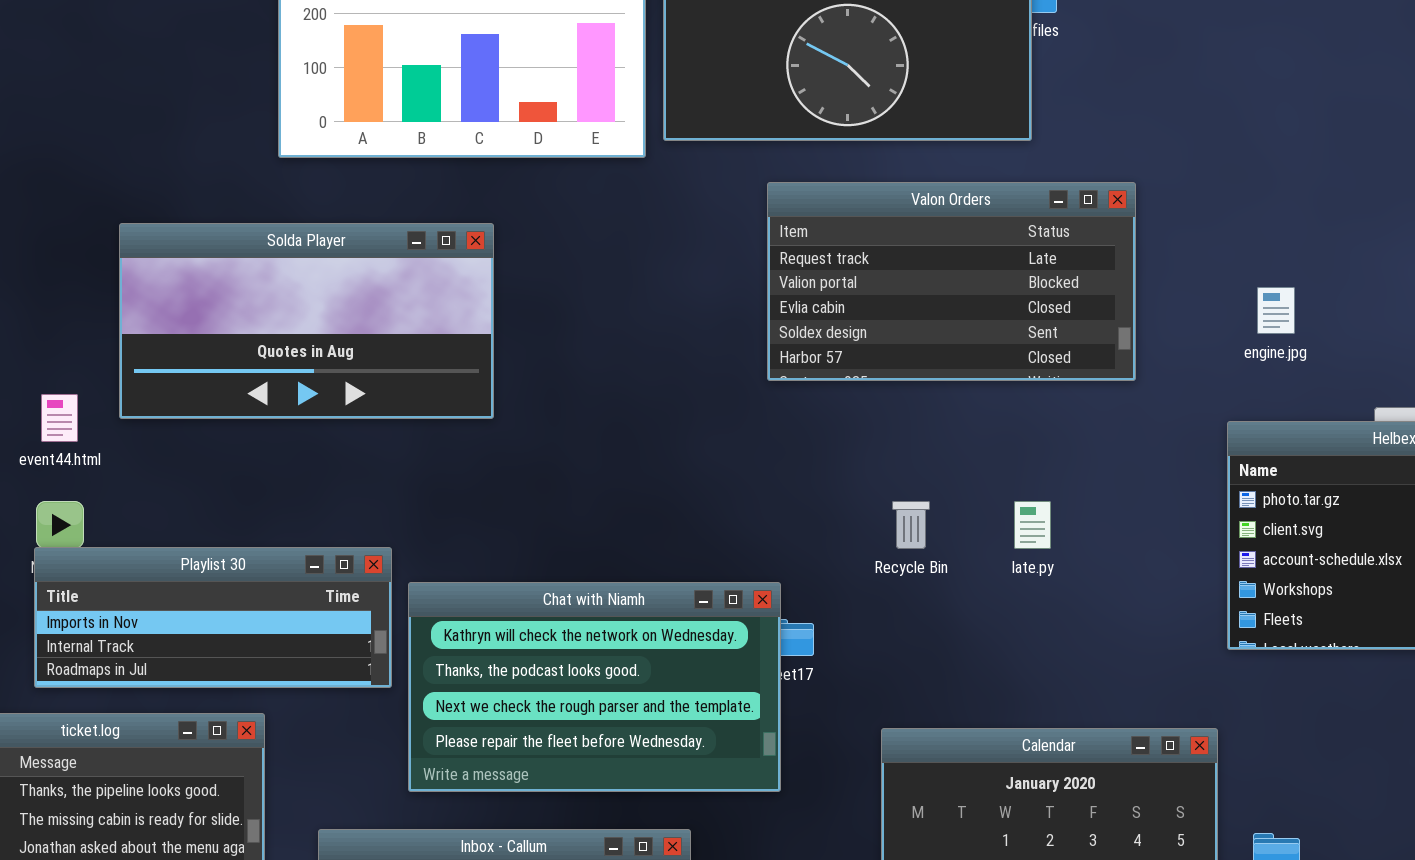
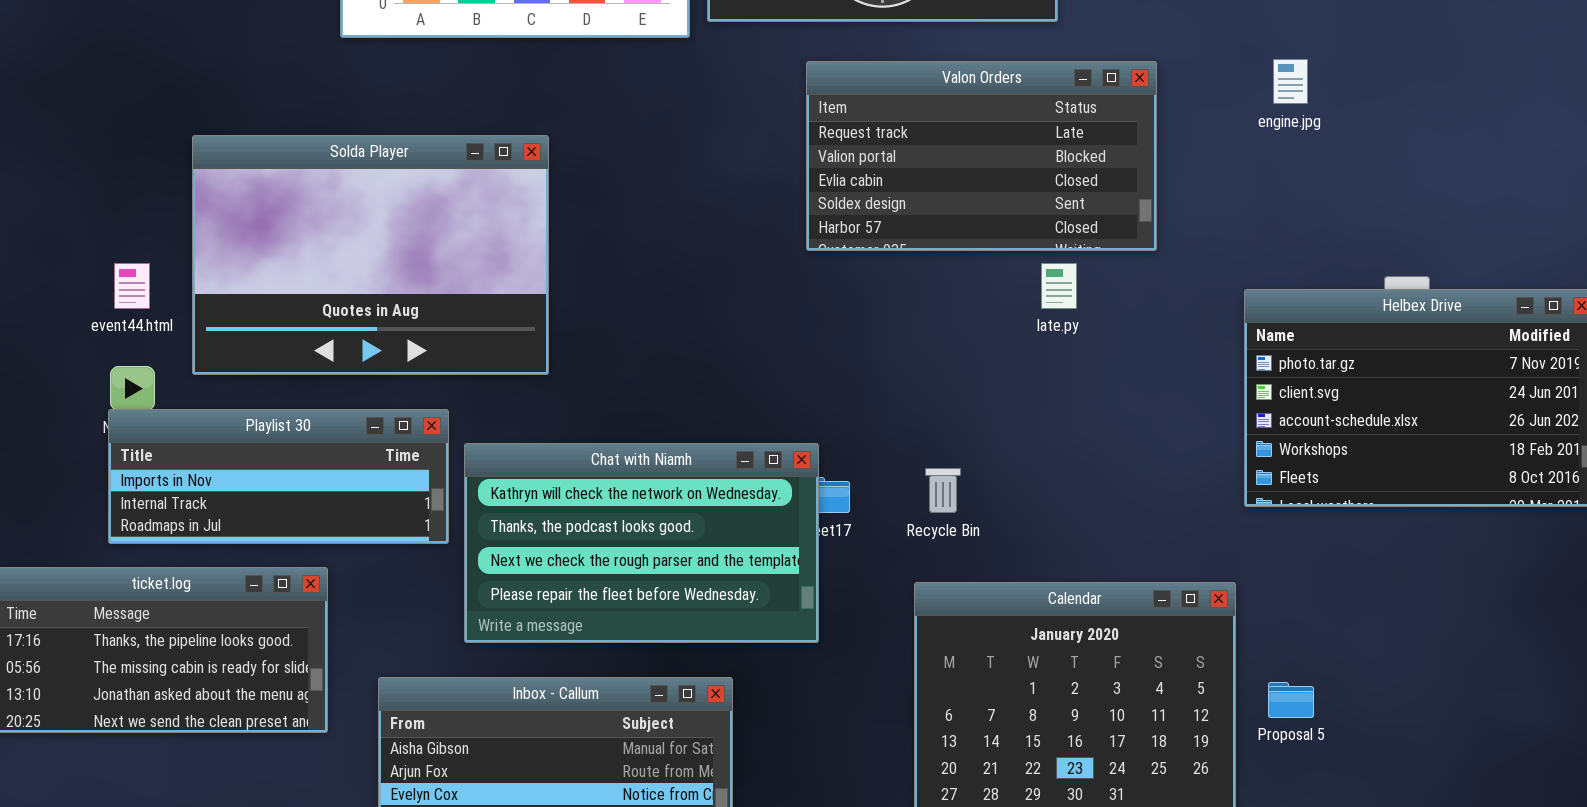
Solda Player: [119,223,494,419] -> [192,135,549,375], moved, resized
engine.jpg: [1257,287,1295,334] -> [1273,59,1308,104], moved
Recycle Bin: [892,501,930,549] -> [925,468,961,513], moved
late.py: [1014,501,1051,549] -> [1041,263,1077,309], moved

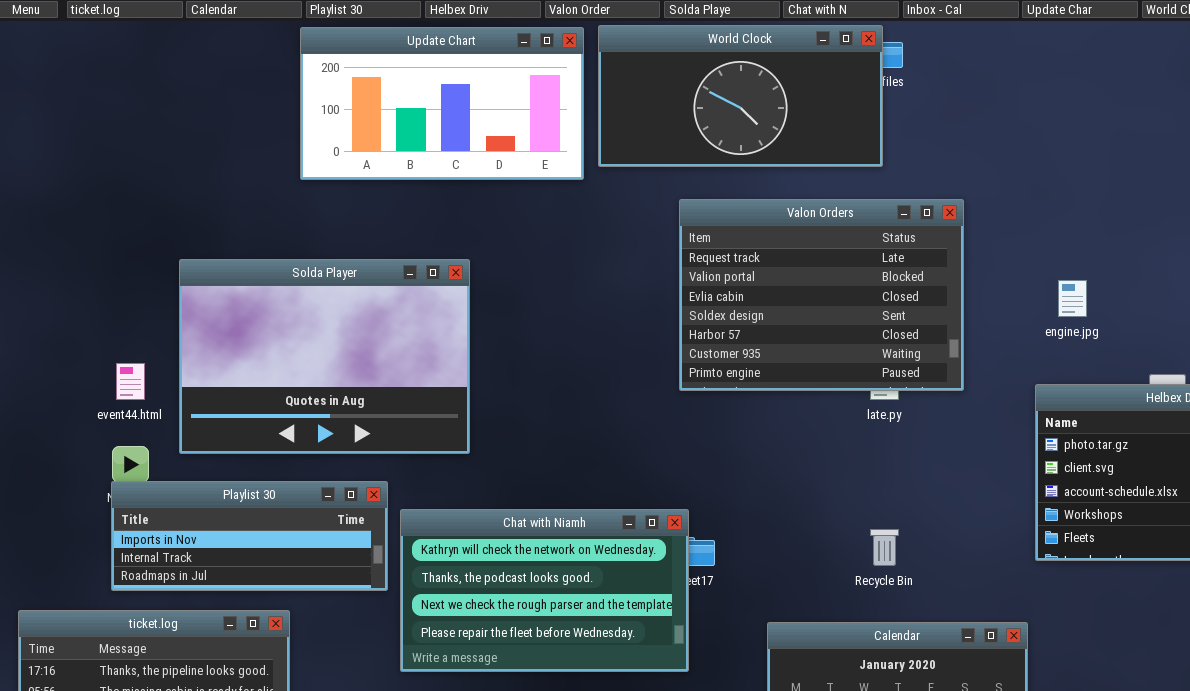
engine.jpg: [1273,59,1308,104] -> [1058,280,1087,317], moved
Valon Orders: [806,61,1157,251] -> [679,199,964,391], resized
Recycle Bin: [925,468,961,513] -> [870,529,899,566], moved

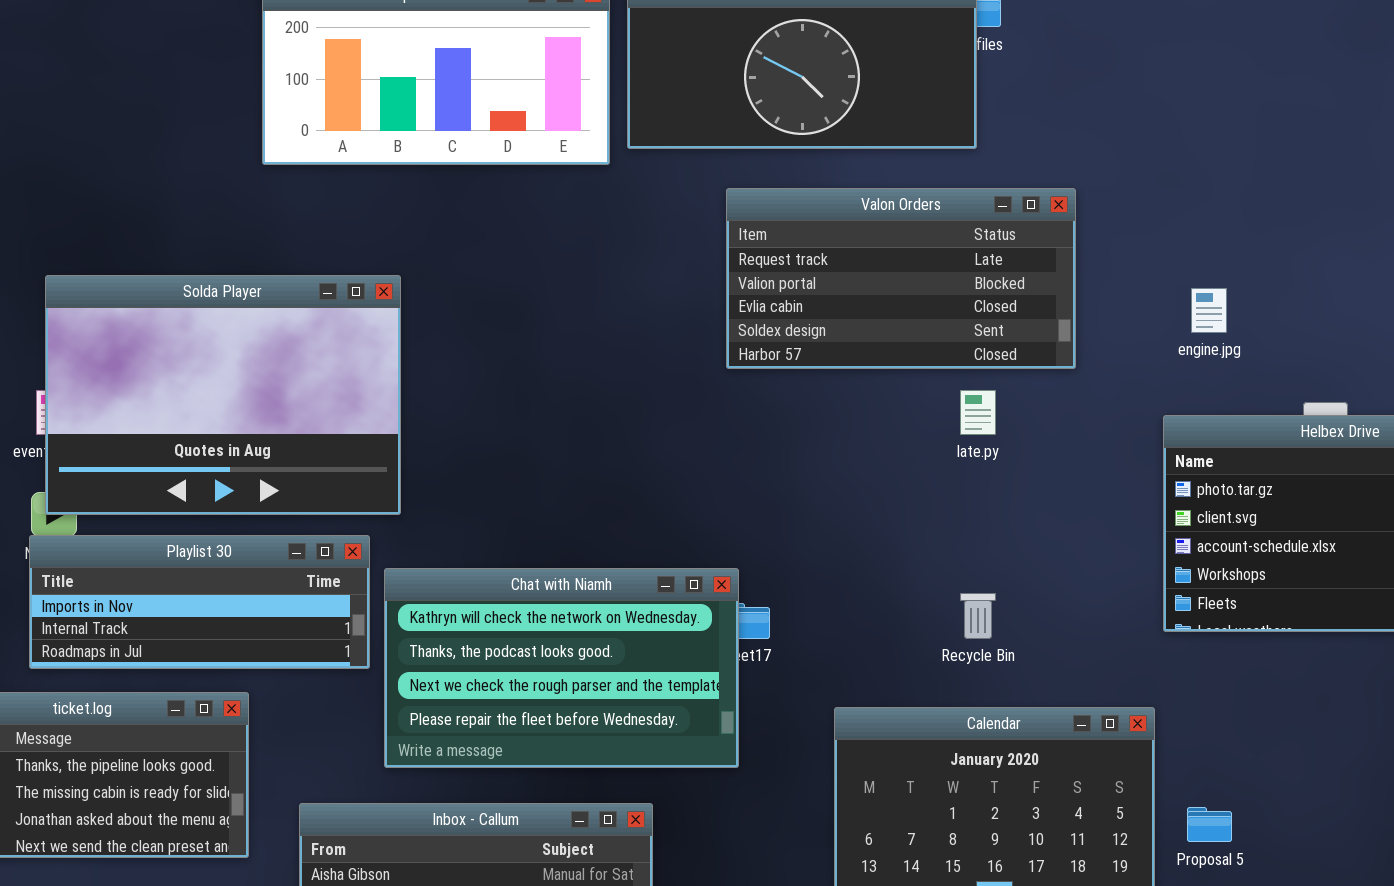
Valon Orders: [679,199,964,391] -> [726,188,1076,369], resized
Solda Player: [179,259,470,454] -> [45,275,401,515], moved

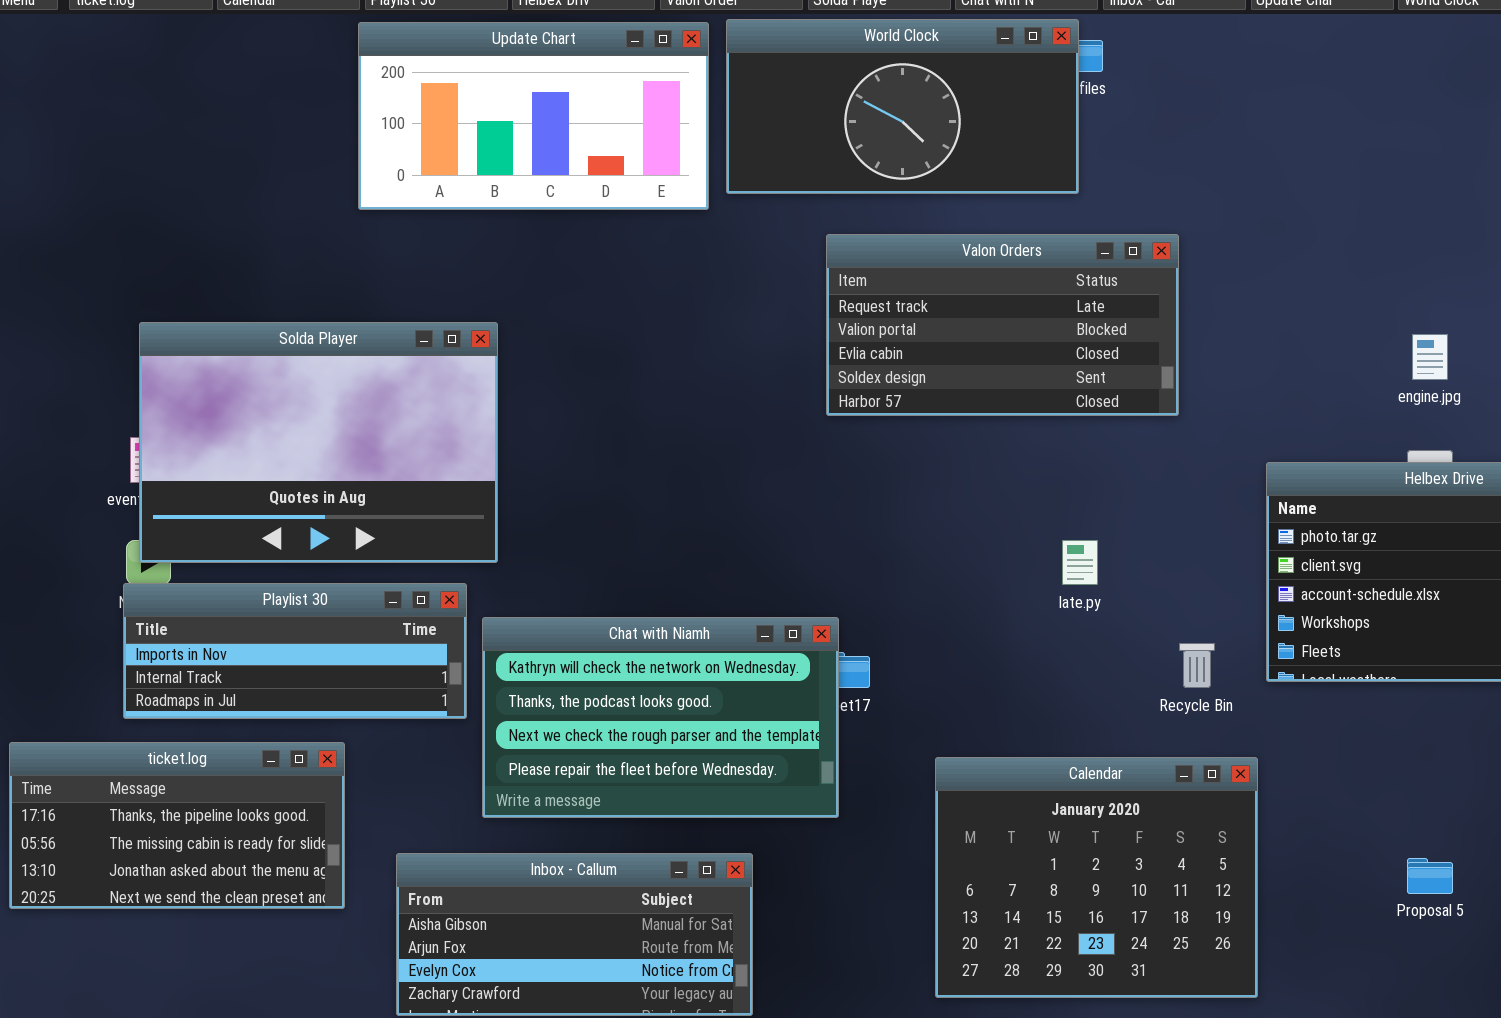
engine.jpg: [1191,288,1227,333] -> [1412,334,1448,380], moved
late.py: [960,390,996,435] -> [1062,540,1098,585], moved
Recycle Bin: [960,593,996,639] -> [1179,643,1215,688], moved
Proposal 5: [1187,807,1232,842] -> [1407,858,1453,894], moved

